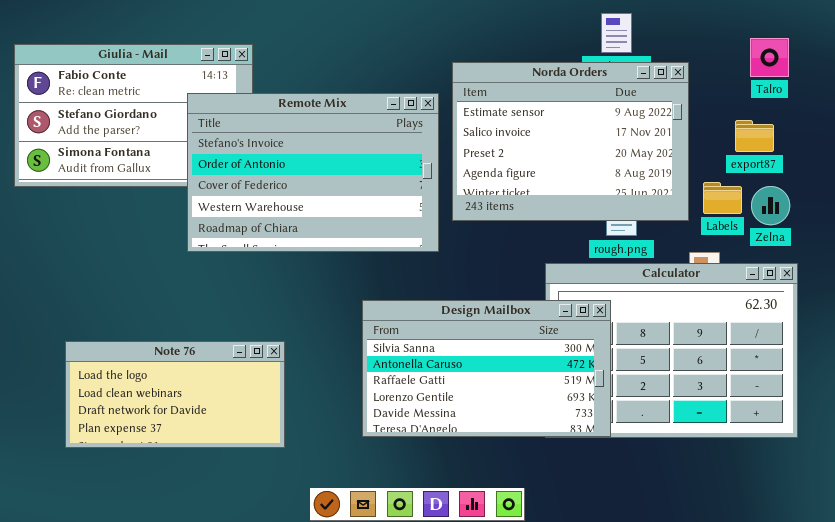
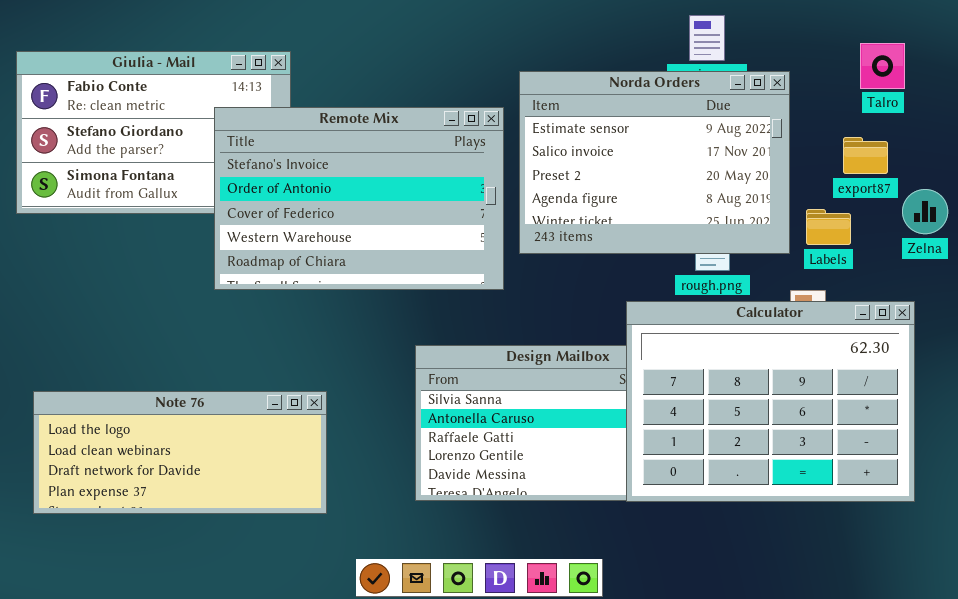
Zelna: [751,186,790,225] -> [902,189,948,234], moved
Calculator: [545,263,798,438] -> [626,301,915,502], raised
Note 76: [65,341,285,448] -> [33,391,327,514], resized

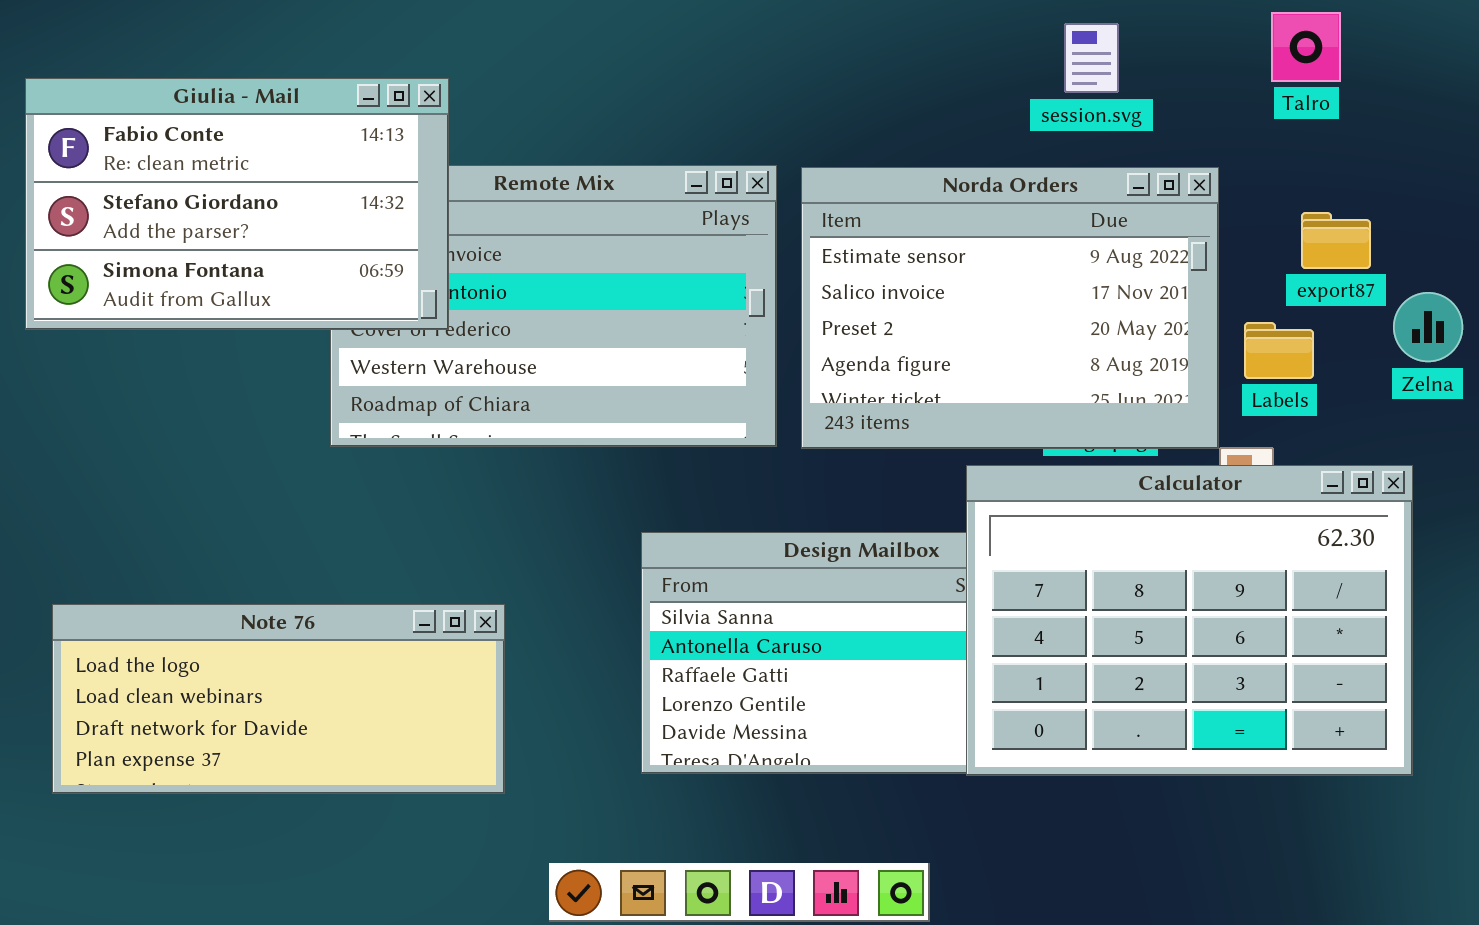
Talro: [860,43,905,89] -> [1271,12,1341,82], moved
Giulia - Mail: [16,51,291,214] -> [25,78,449,330], raised
Norda Orders: [519,71,790,254] -> [801,167,1219,449], moved

